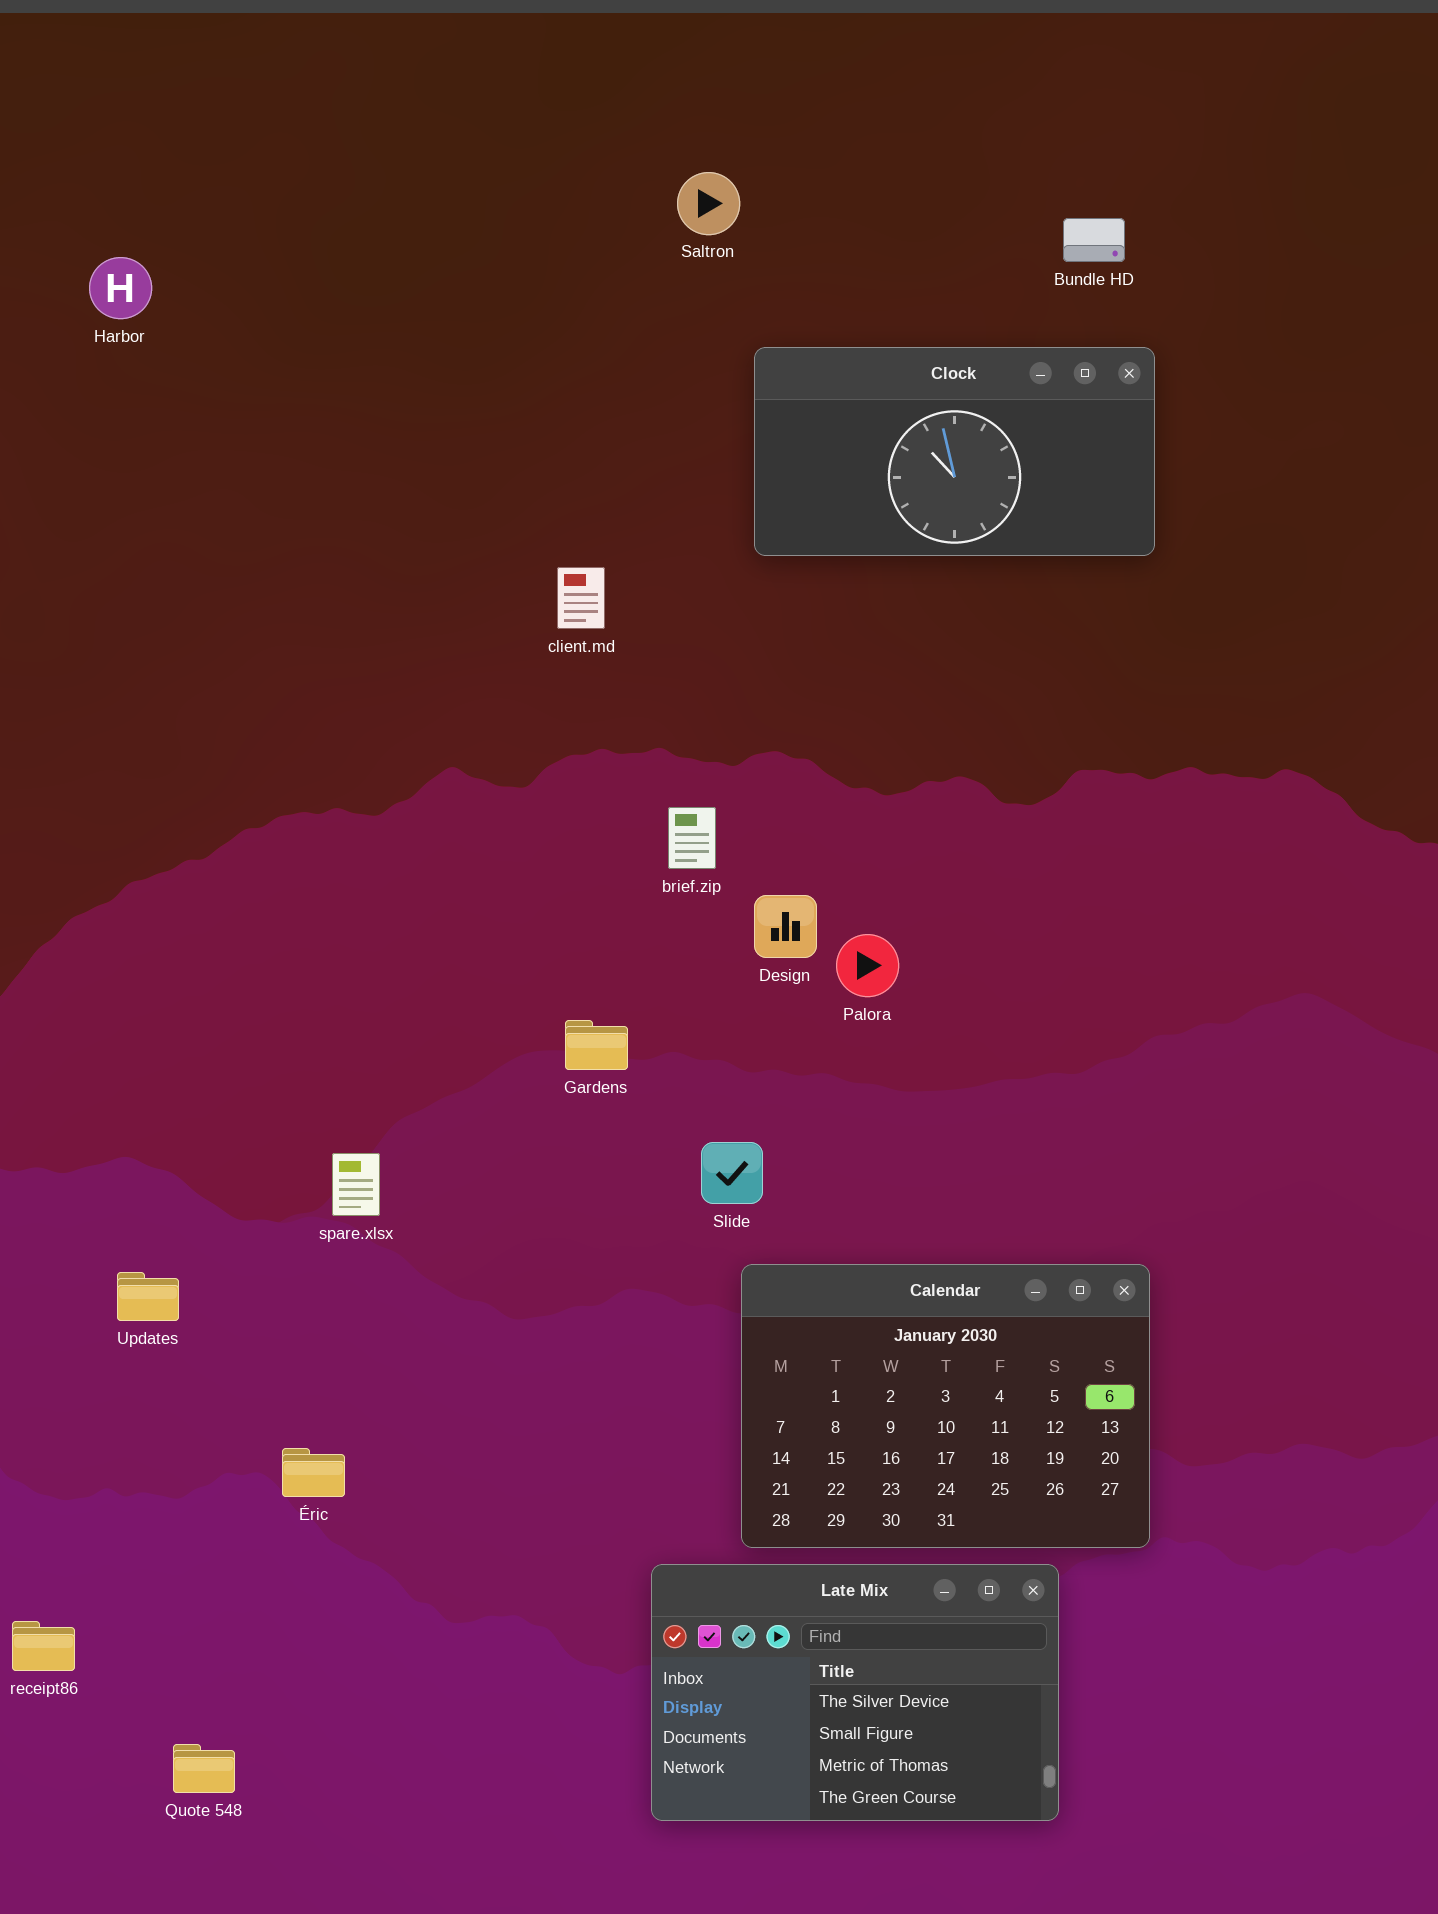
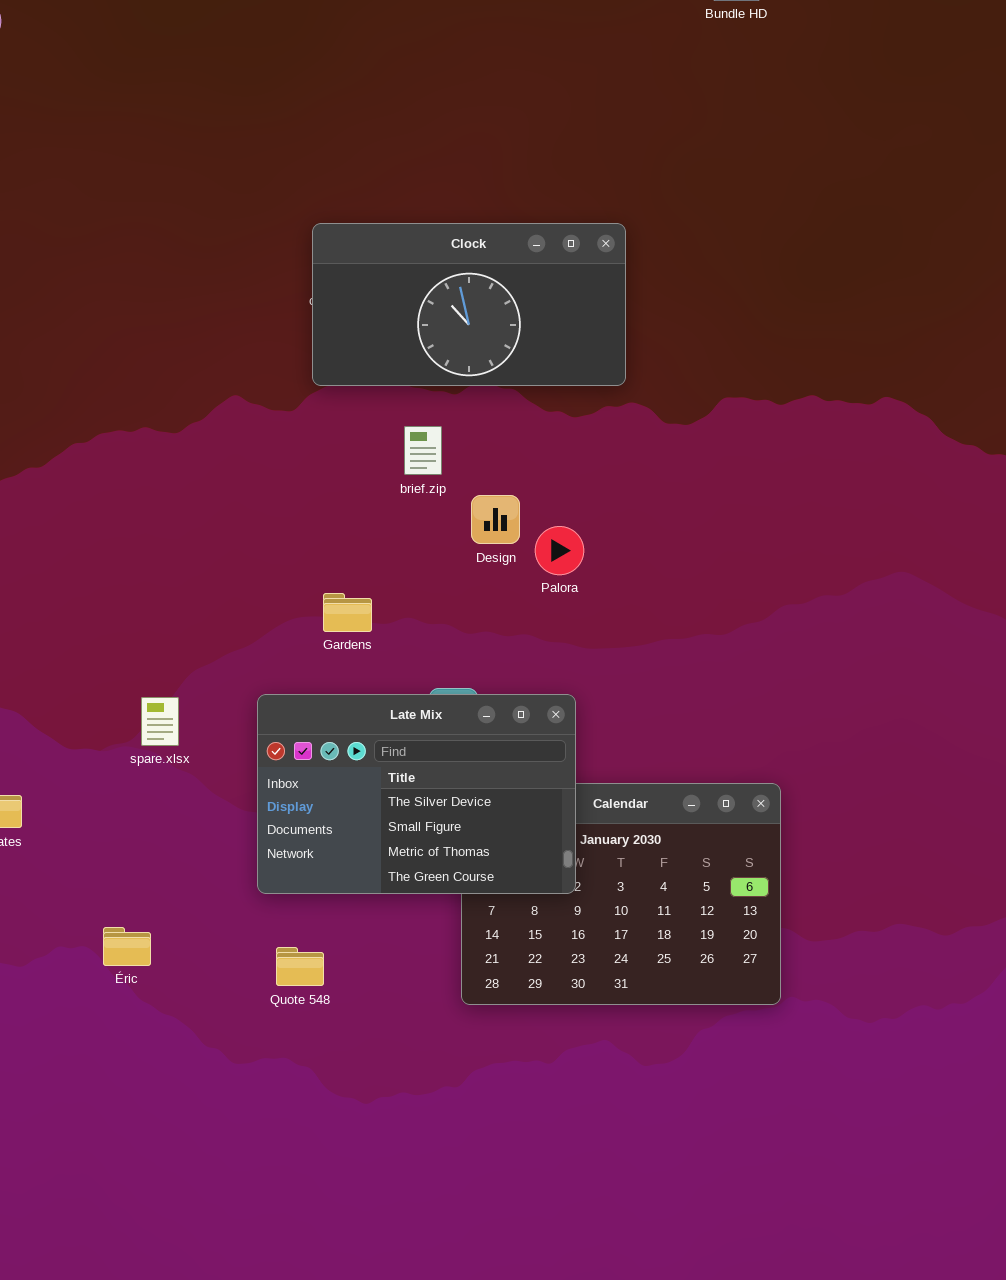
Clock: [754,347,1155,556] -> [312,223,626,386], moved
Late Mix: [651,1564,1059,1821] -> [257,694,576,894], moved
Quote 548: [173,1744,235,1793] -> [276,947,324,986], moved

